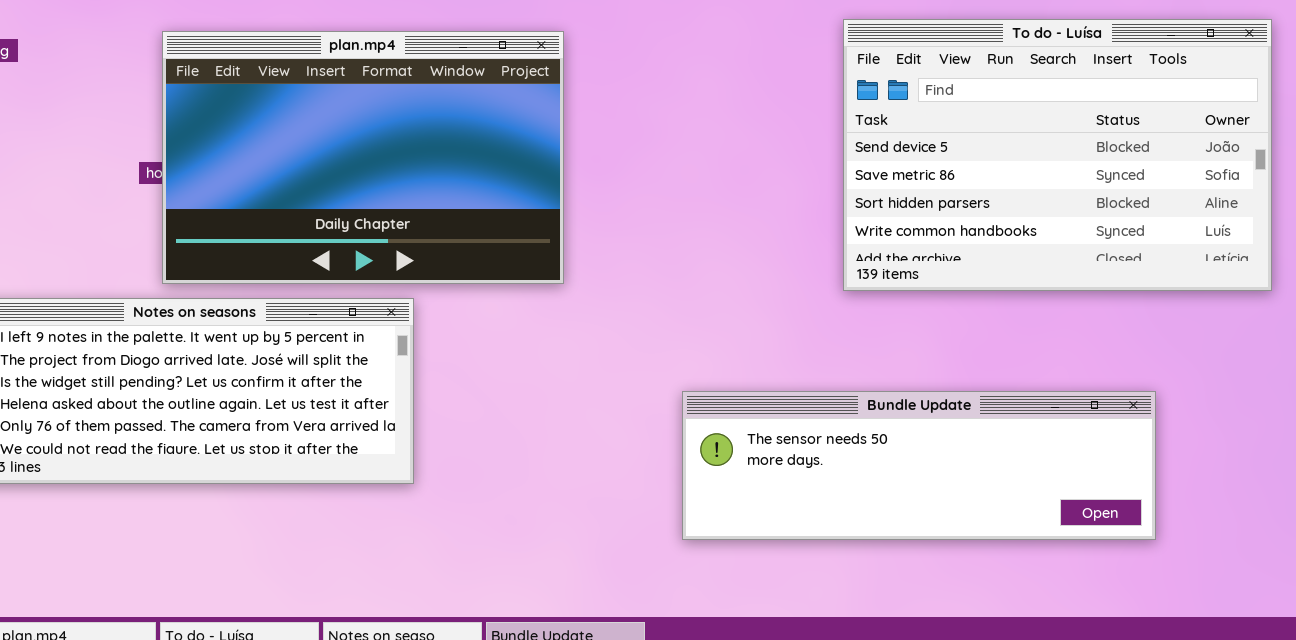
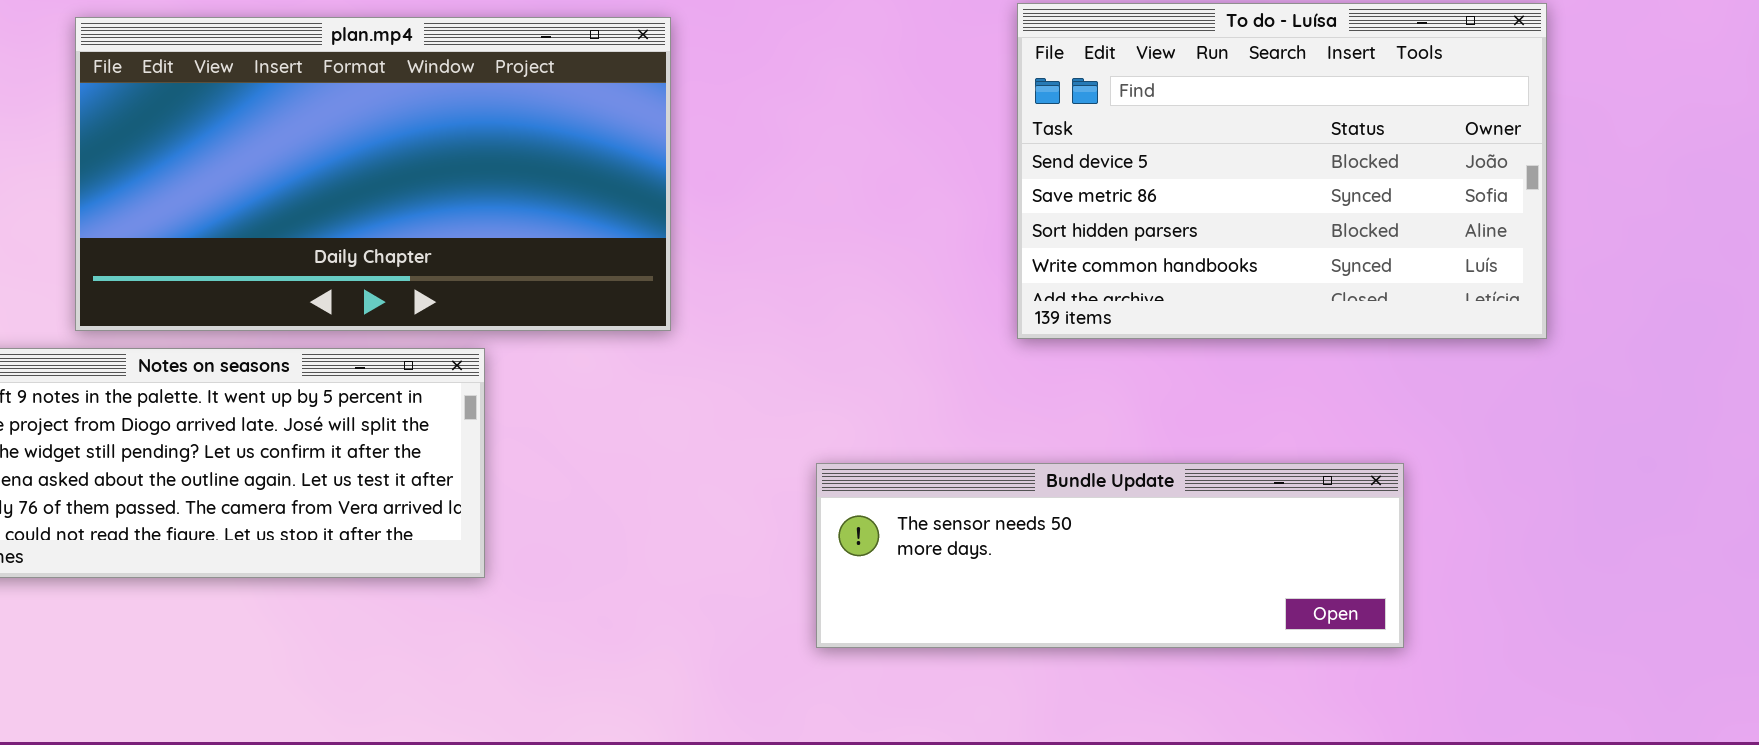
plan.mp4: [162,31,564,284] -> [75,17,671,331], resized

